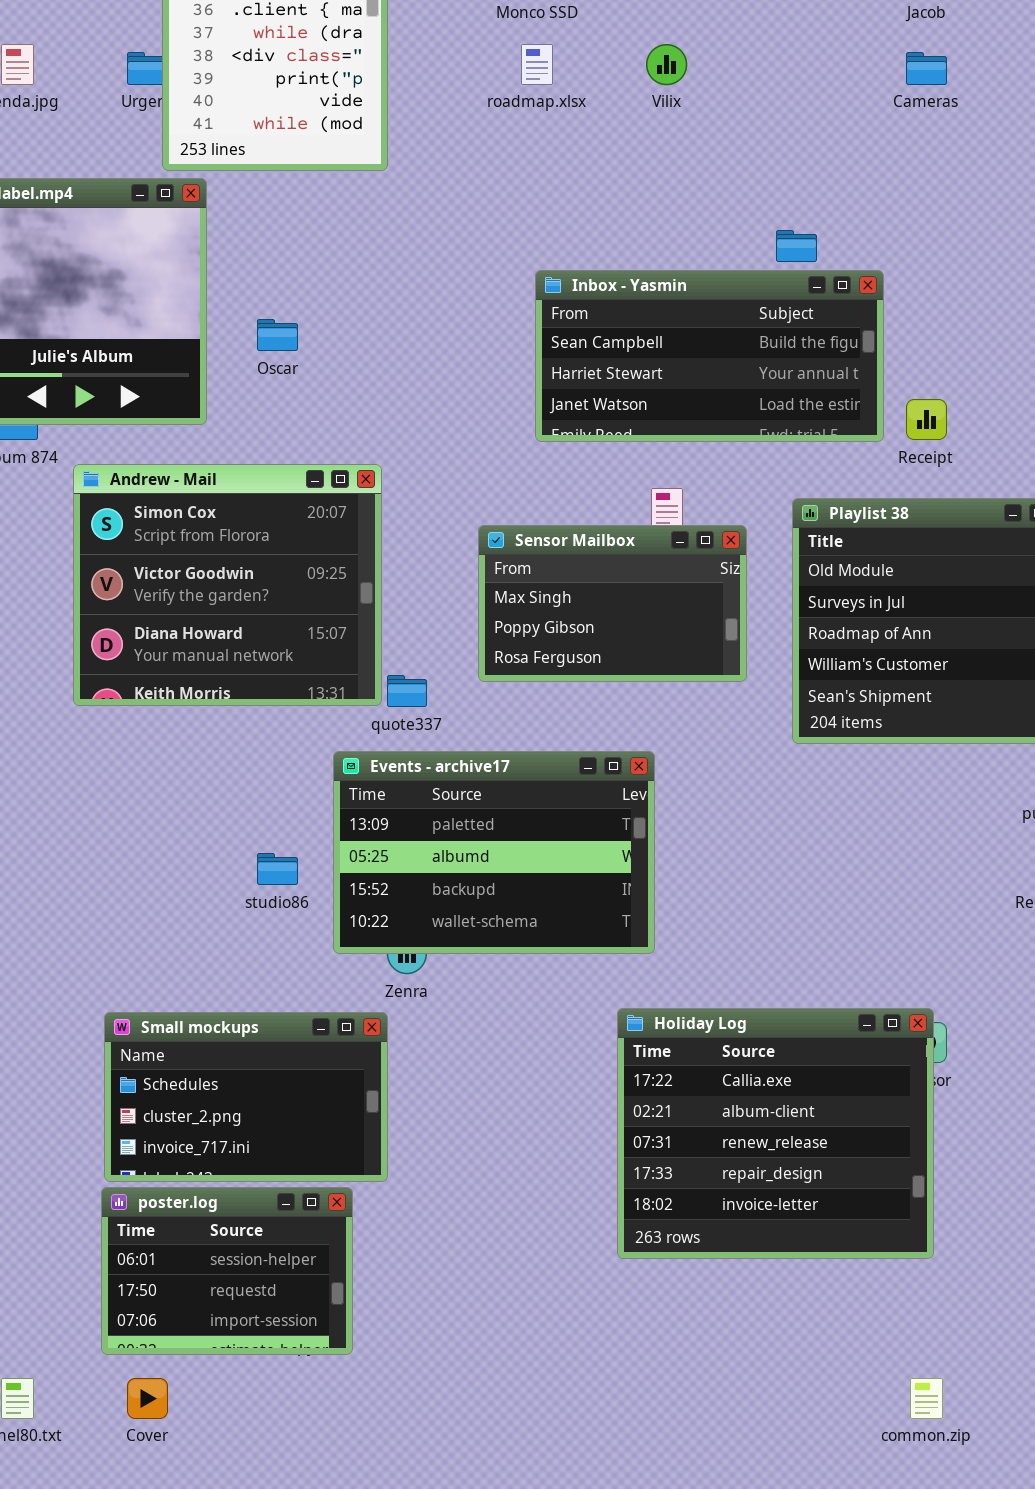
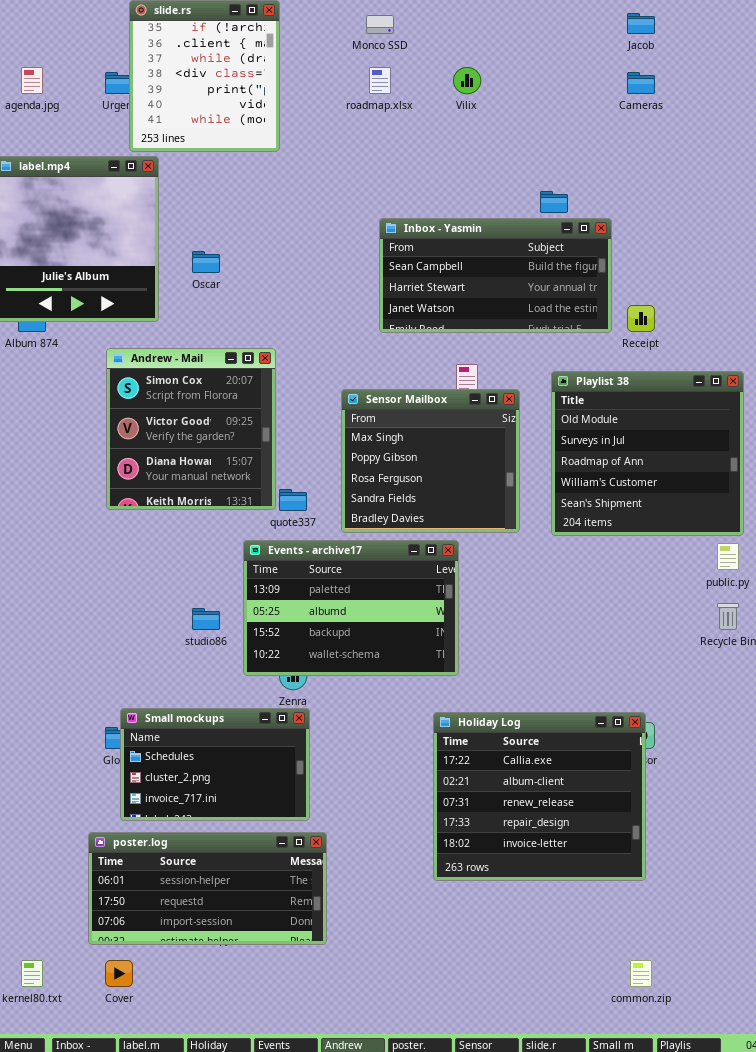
Andrew - Mail: [73,464,382,706] -> [106,348,276,510], resized
Sensor Mailbox: [478,525,747,682] -> [341,389,520,533], resized
Small mockups: [104,1012,388,1182] -> [120,708,310,821], moved
poster.log: [101,1187,353,1355] -> [88,832,327,945], resized

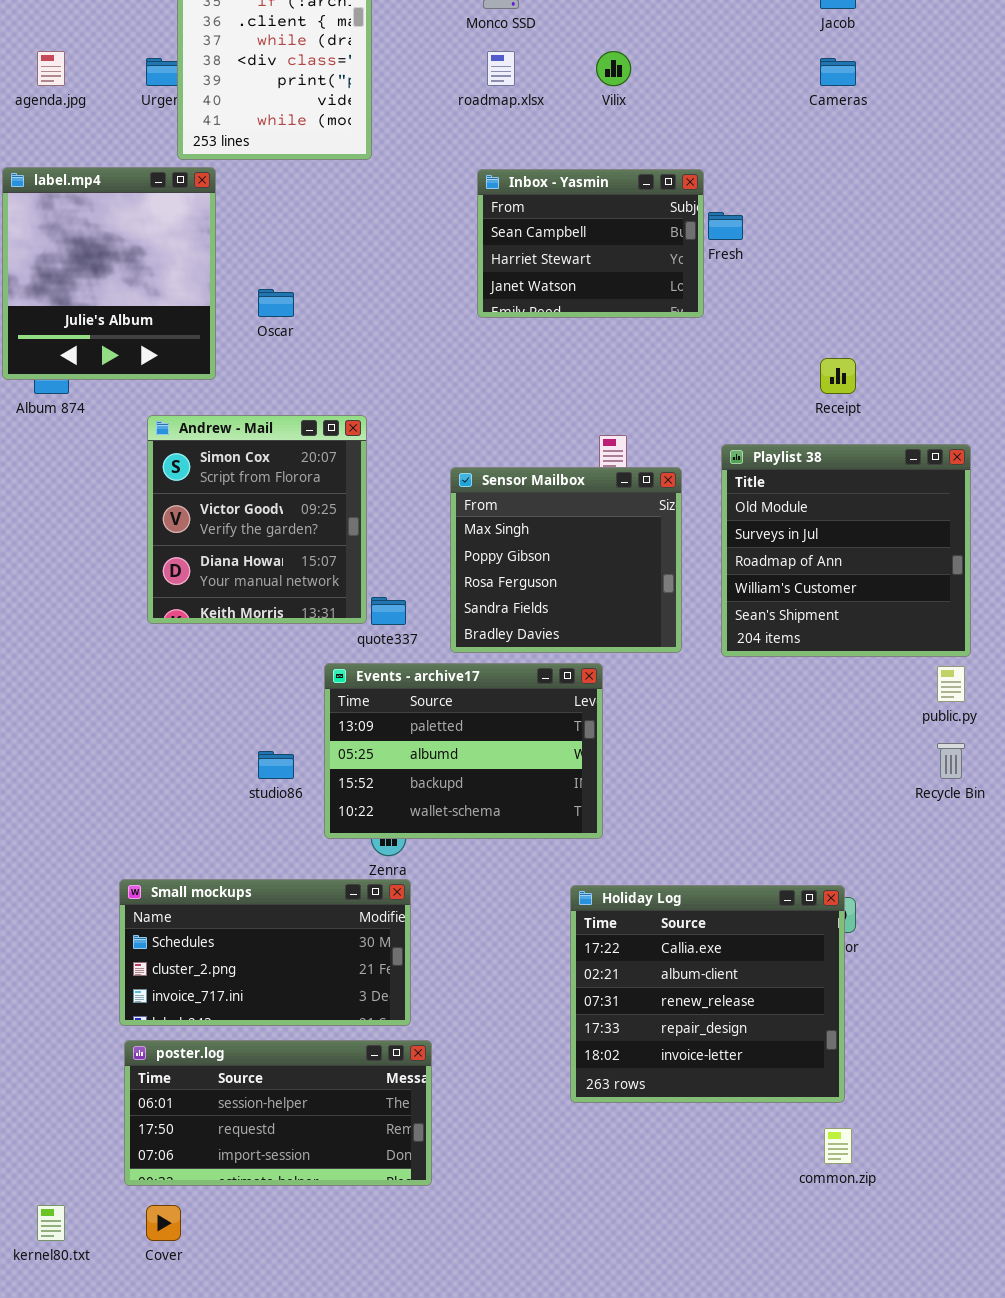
Inbox - Yasmin: [379,218,612,333] -> [477,169,704,318], moved, resized
Small mockups: [120,708,310,821] -> [119,879,411,1026], resized
common.zip: [630,960,652,987] -> [824,1128,852,1164], moved

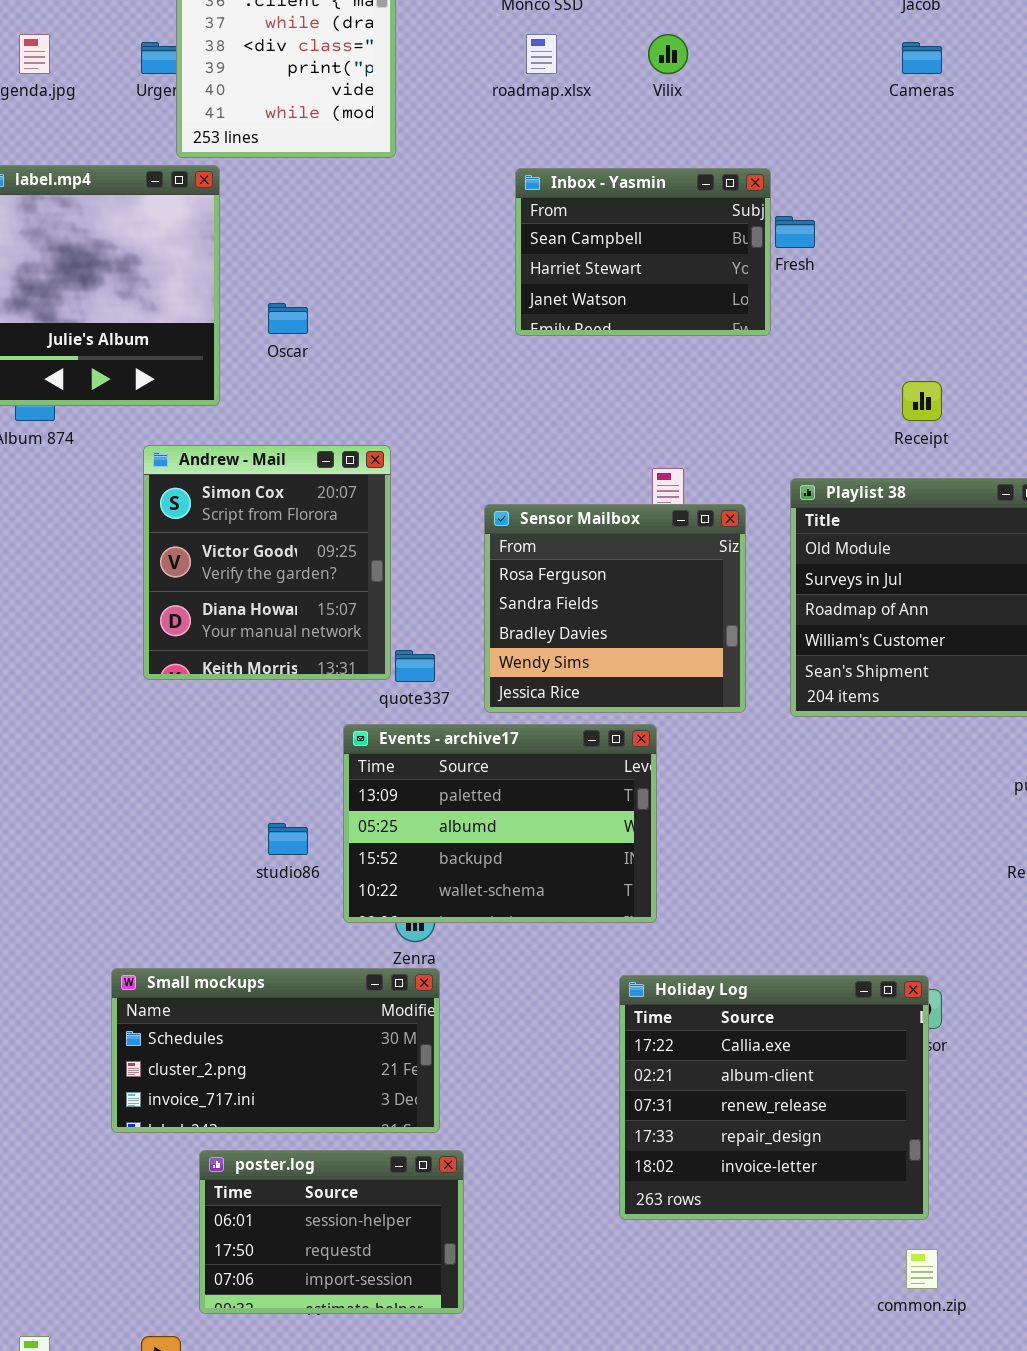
Sensor Mailbox: [450,467,682,653] -> [484,504,746,713], scrolled down 2 rows
poster.log: [124,1040,432,1186] -> [199,1150,464,1314], resized

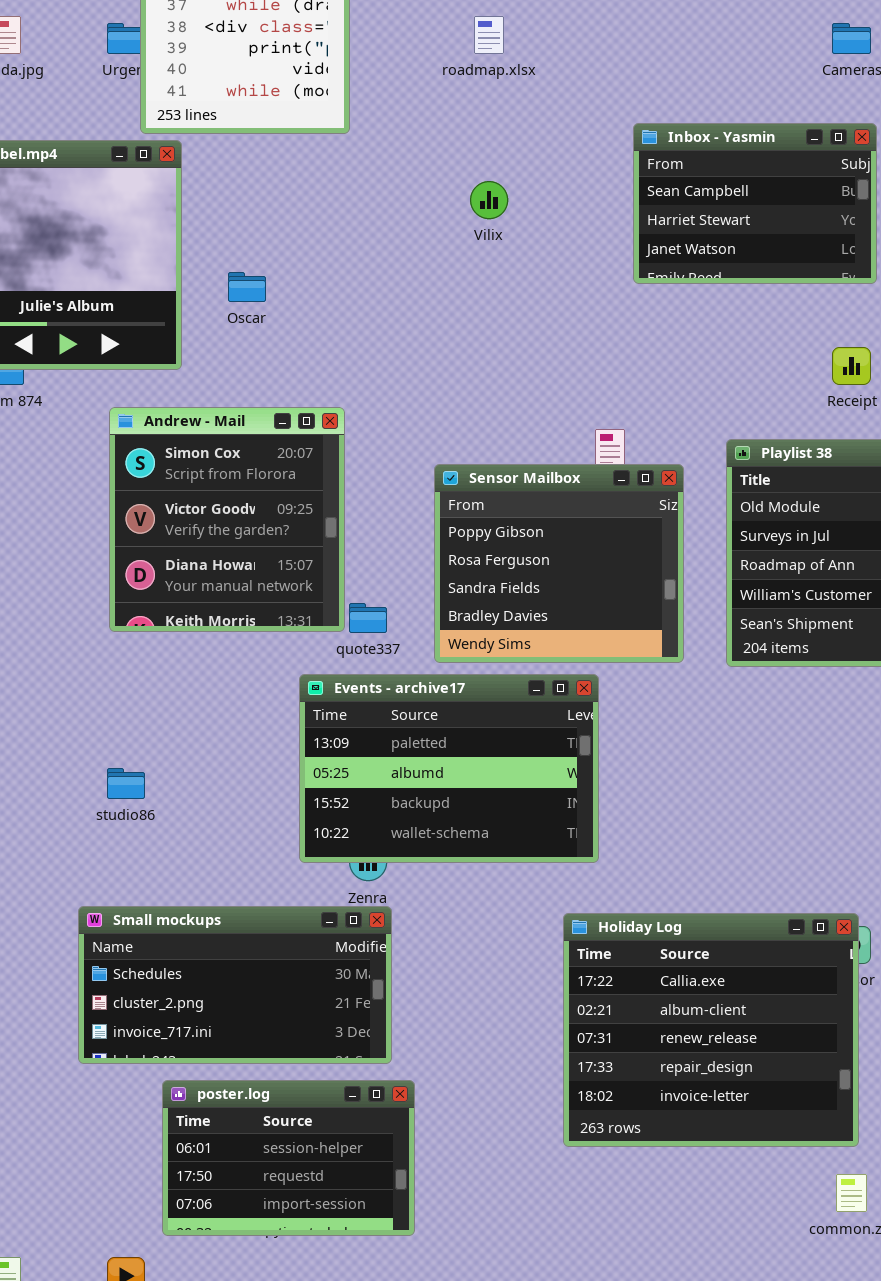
Vilix: [648,34,688,74] -> [470,181,508,219], moved
Inbox - Yasmin: [515,168,771,336] -> [633,123,877,284], moved
Sensor Mailbox: [484,504,746,713] -> [434,464,684,663], scrolled up 1 row
studio86: [268,823,308,855] -> [107,768,145,799], moved

